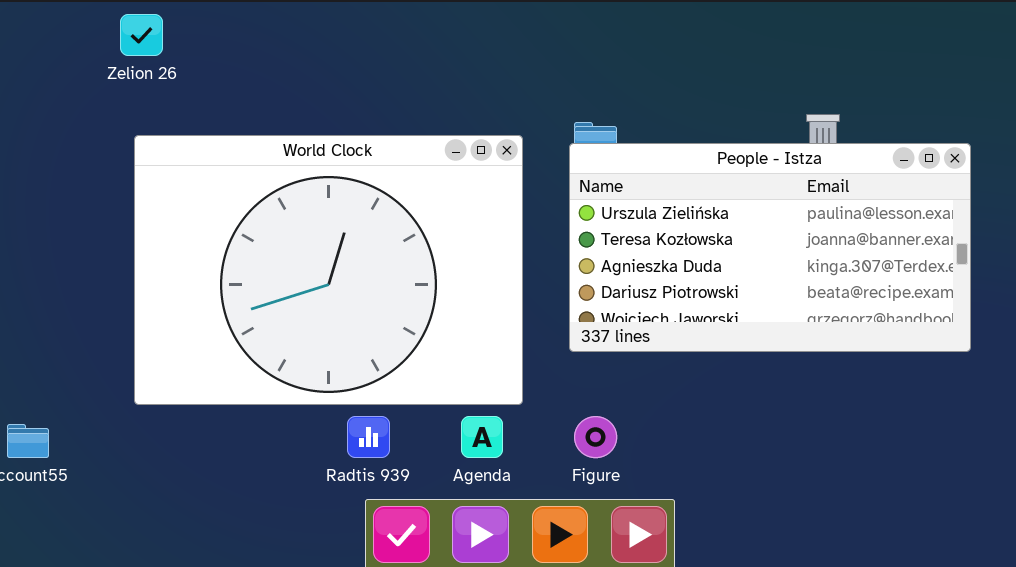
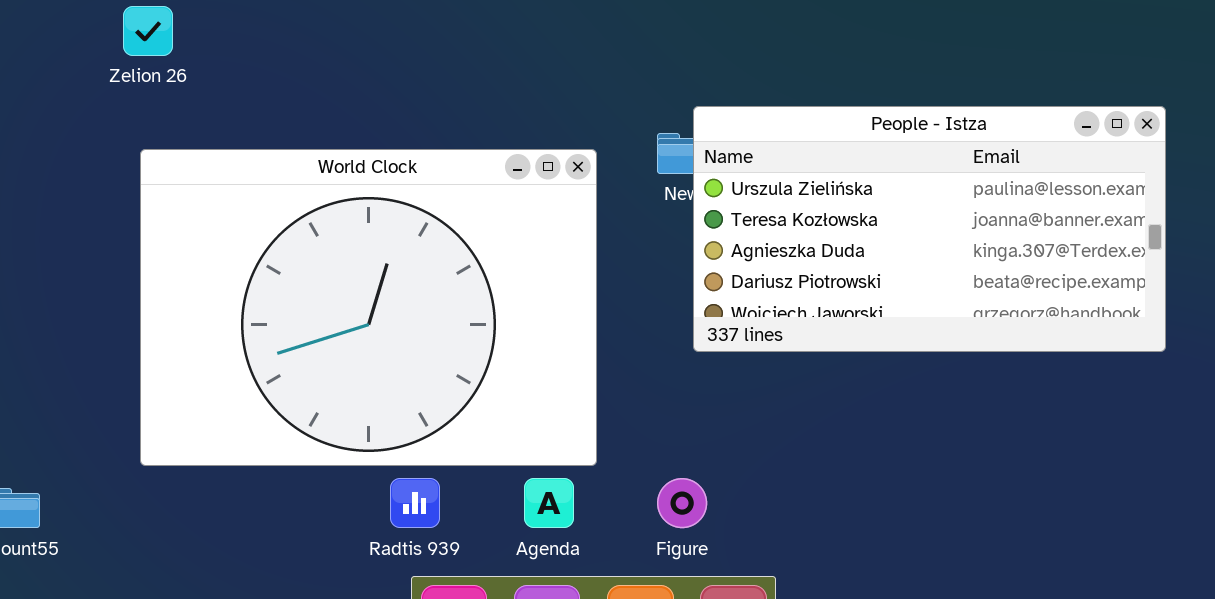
People - Istza: [569,143,971,352] -> [693,106,1166,352], moved

